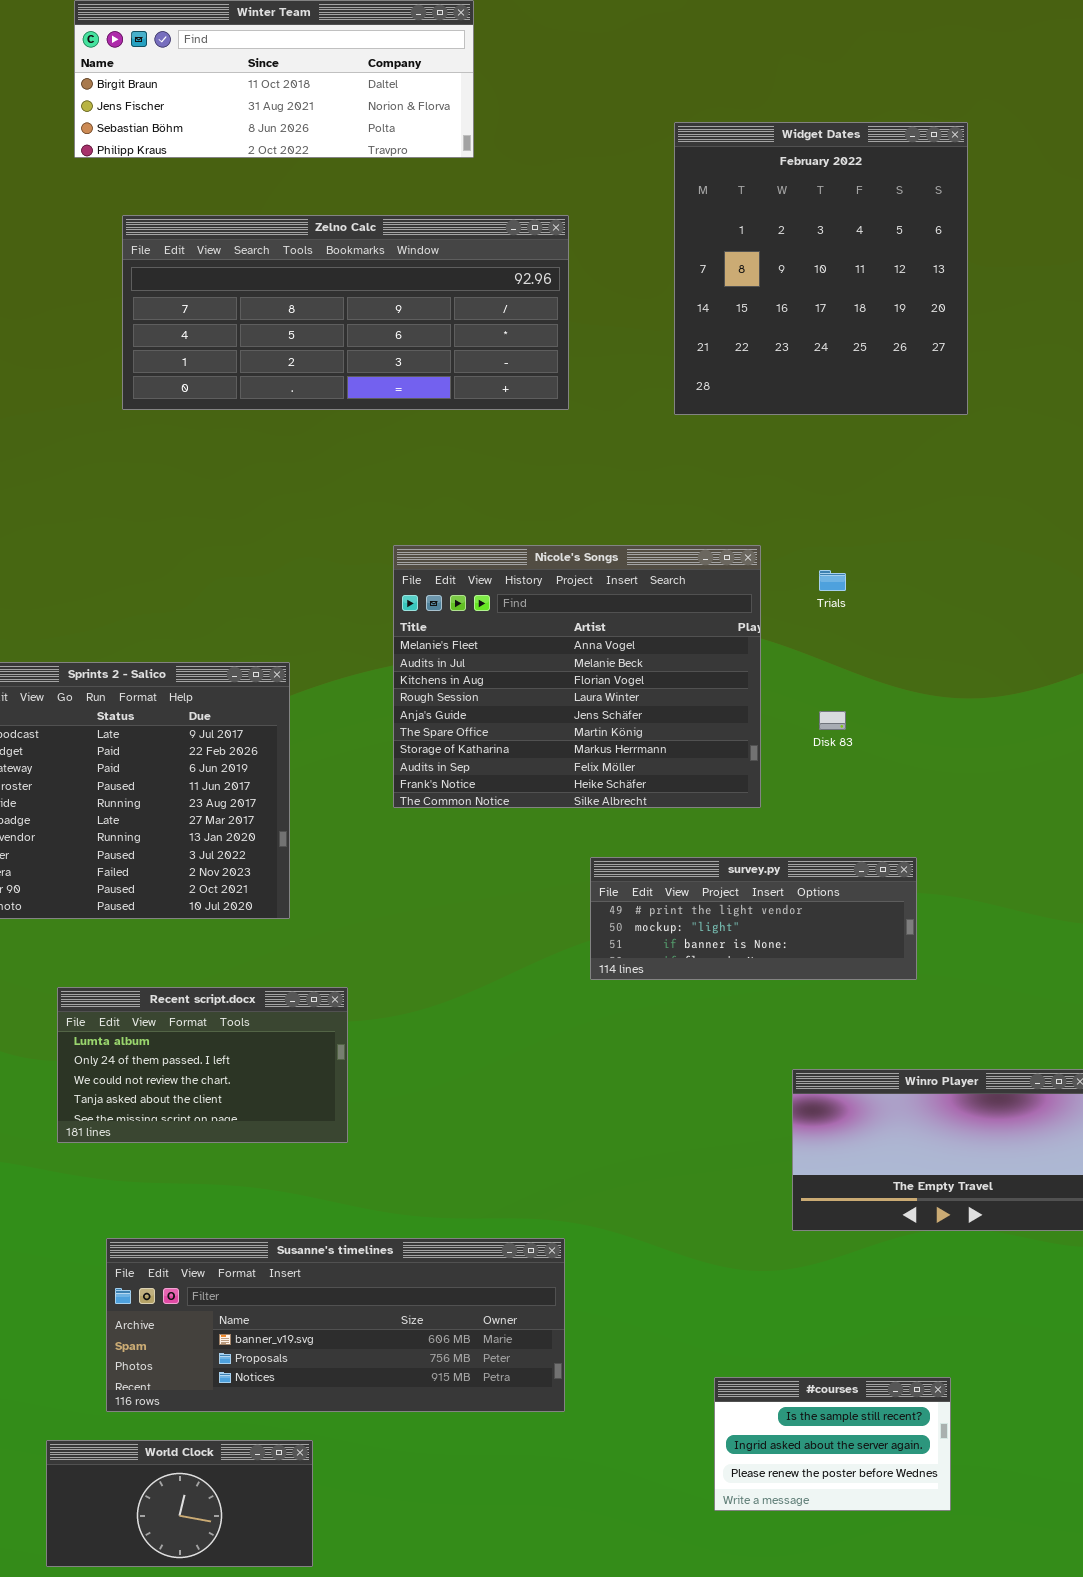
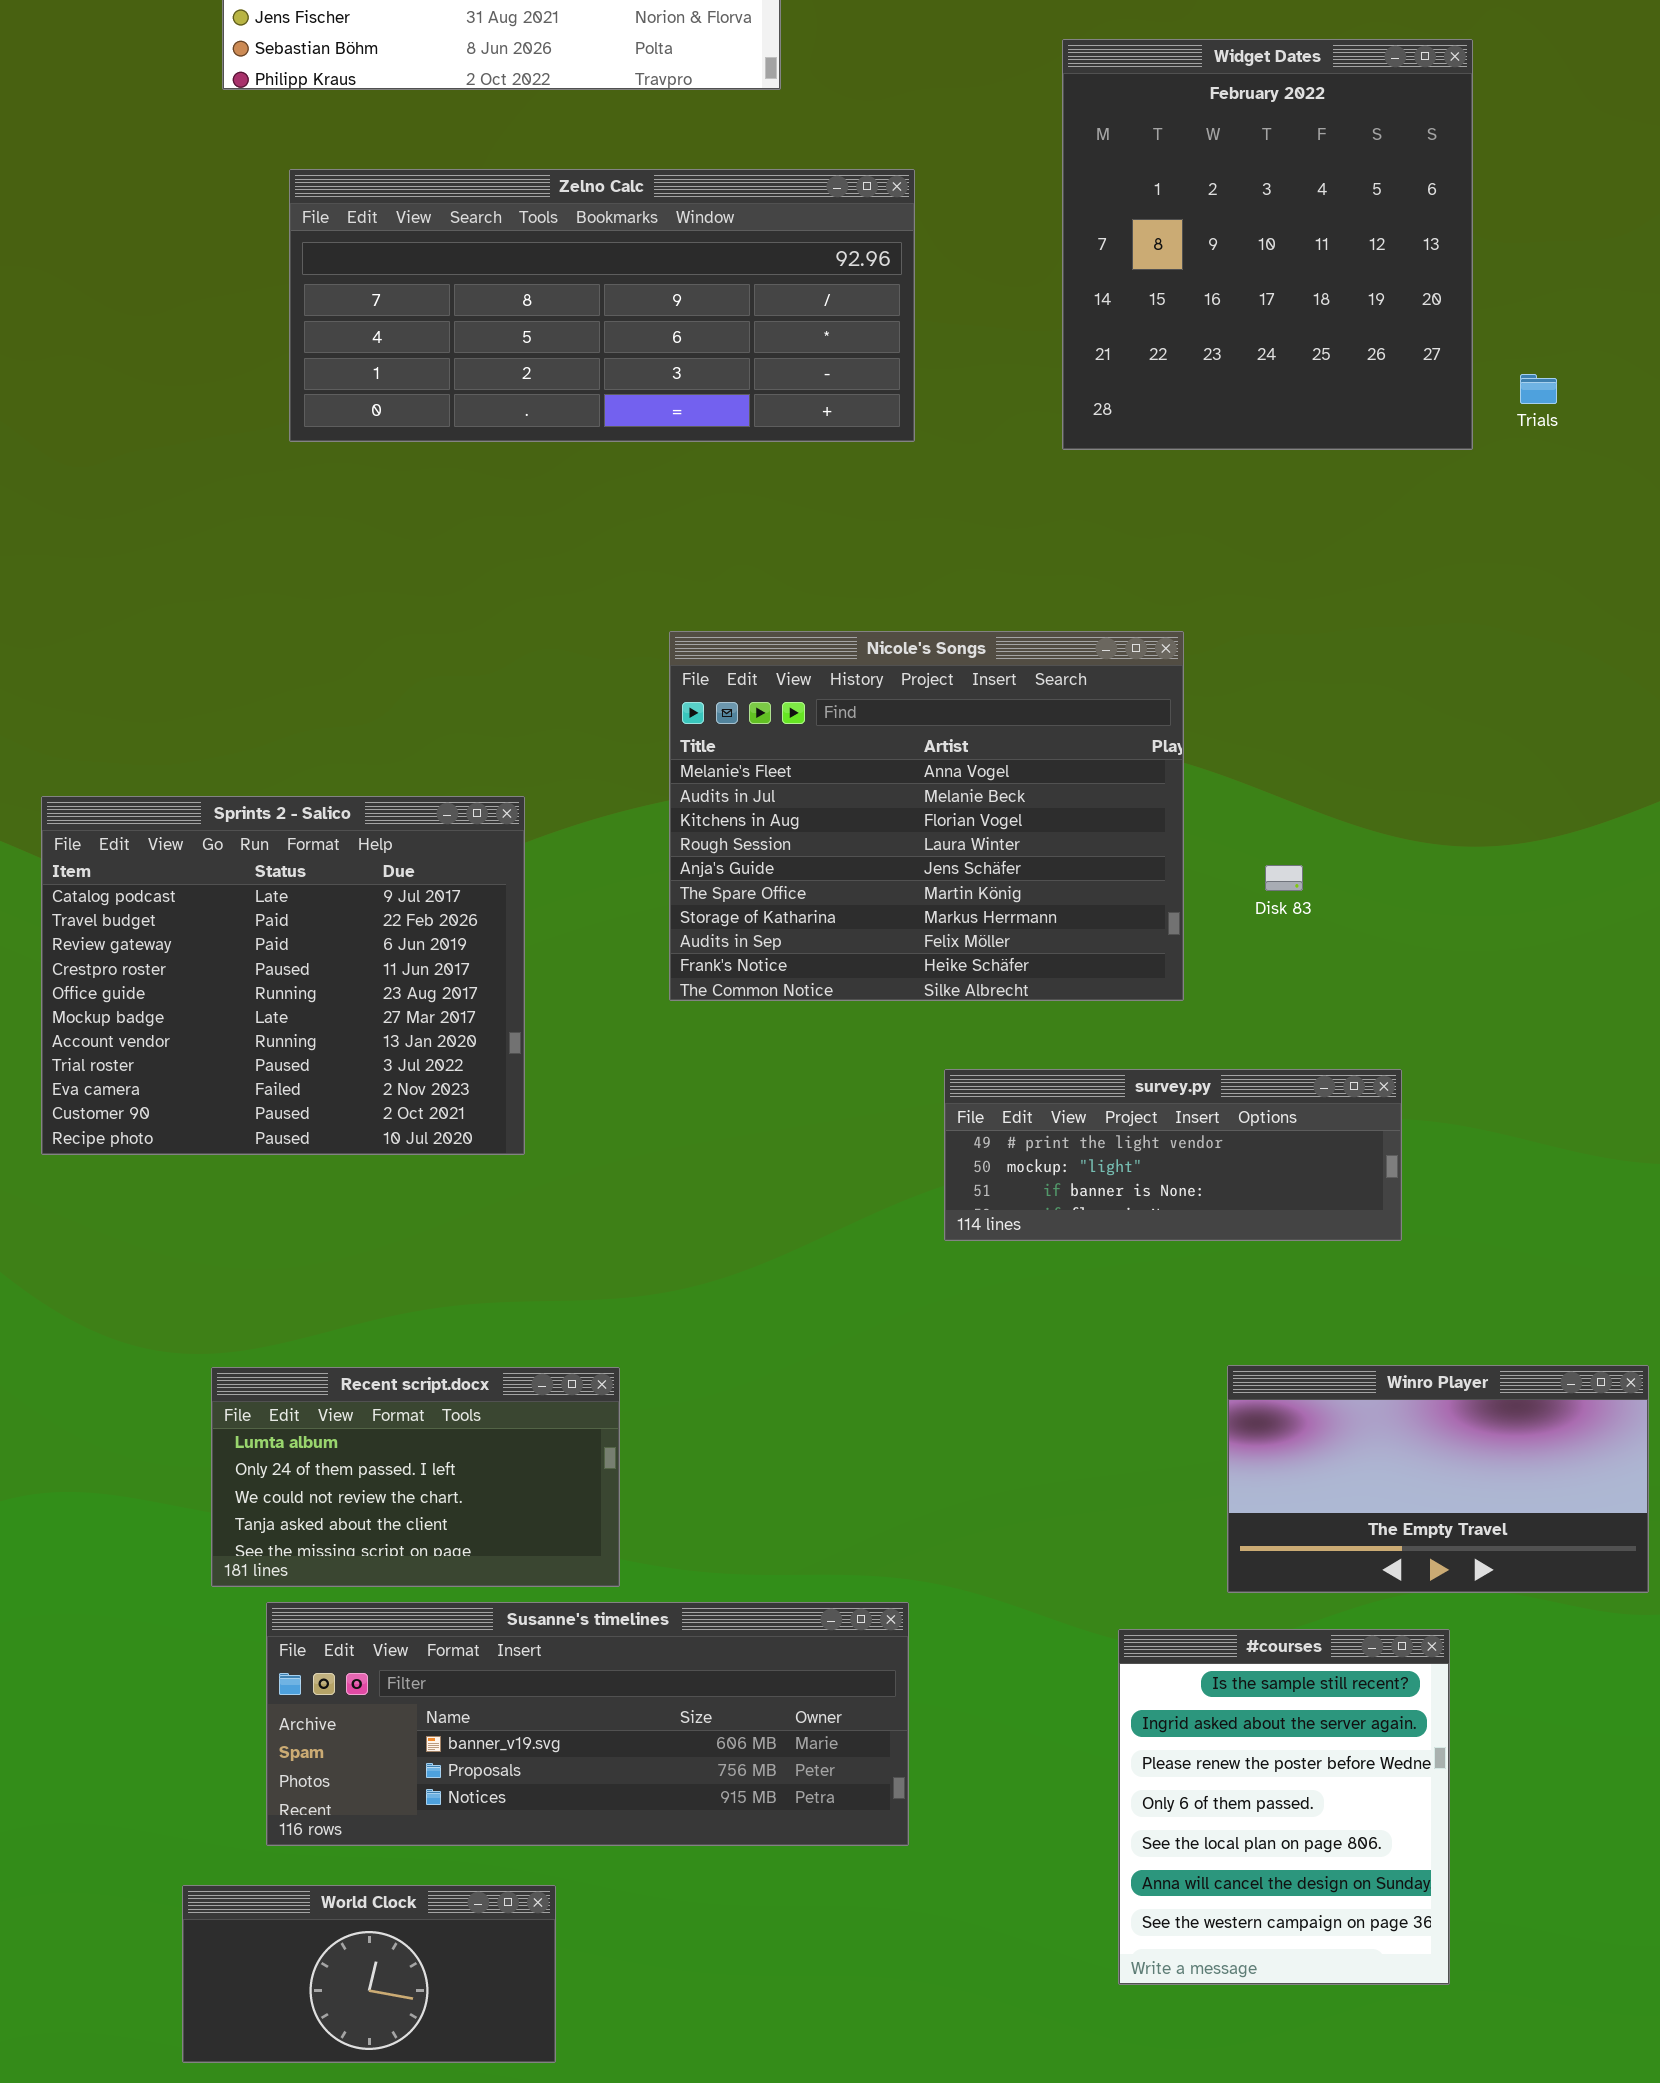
Trials: [819,570,846,591] -> [1520,374,1557,404], moved
Recent script.docx: [57,987,348,1143] -> [211,1367,620,1587], moved
#courses: [714,1377,951,1511] -> [1118,1629,1450,1985], resized

